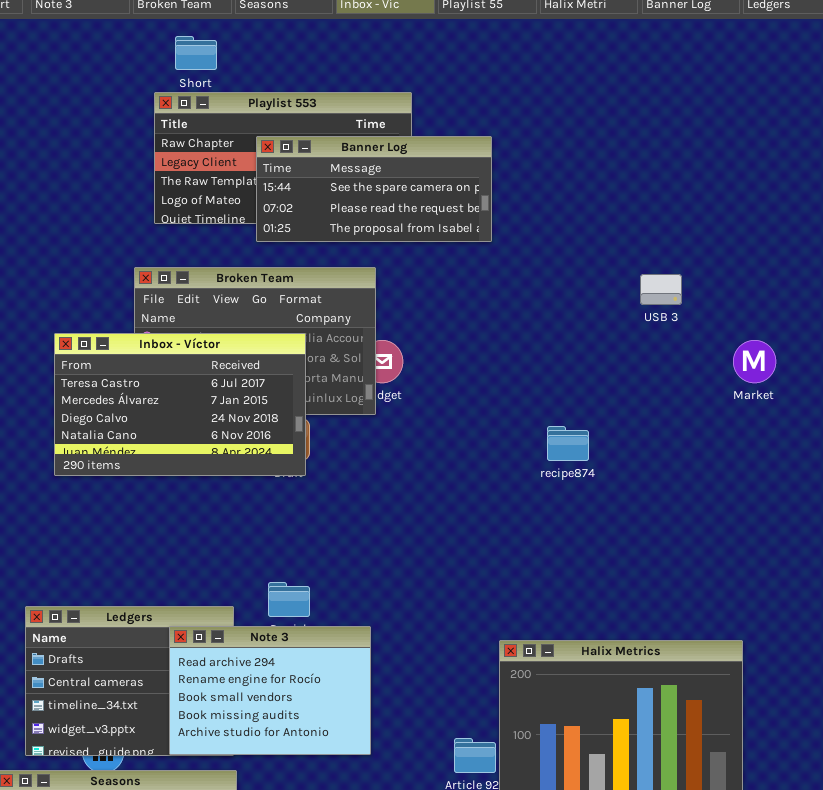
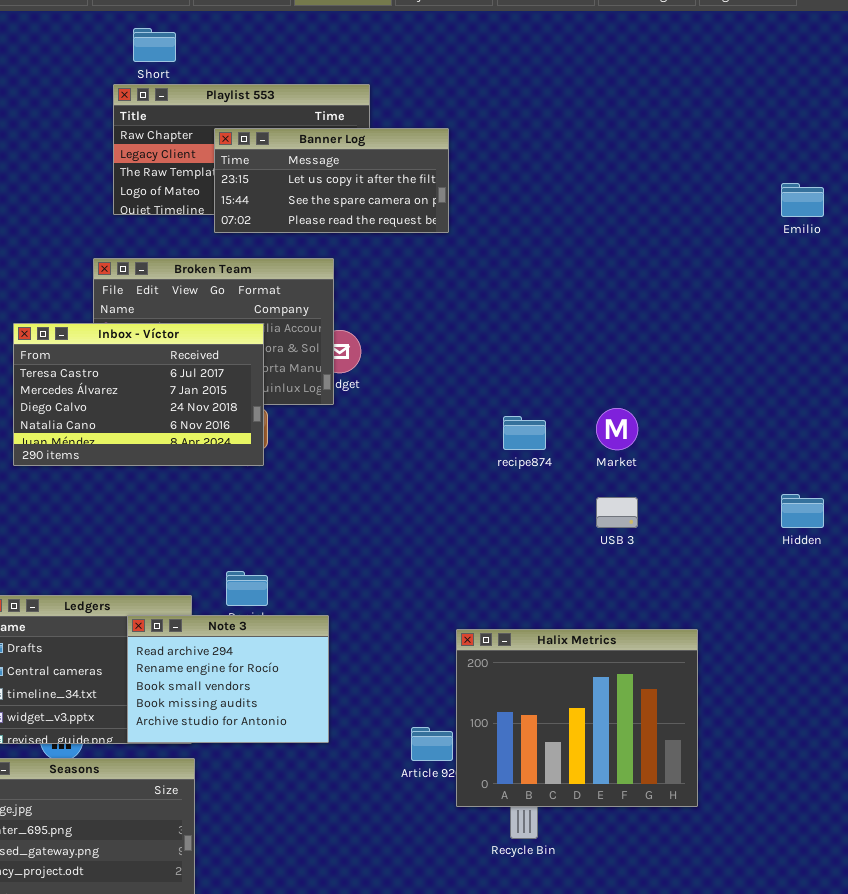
Banner Log: [256,136,492,242] -> [214,128,449,233], scrolled up 1 row
USB 3: [640,274,682,305] -> [596,497,638,528], moved
Market: [733,340,776,383] -> [596,408,638,450], moved

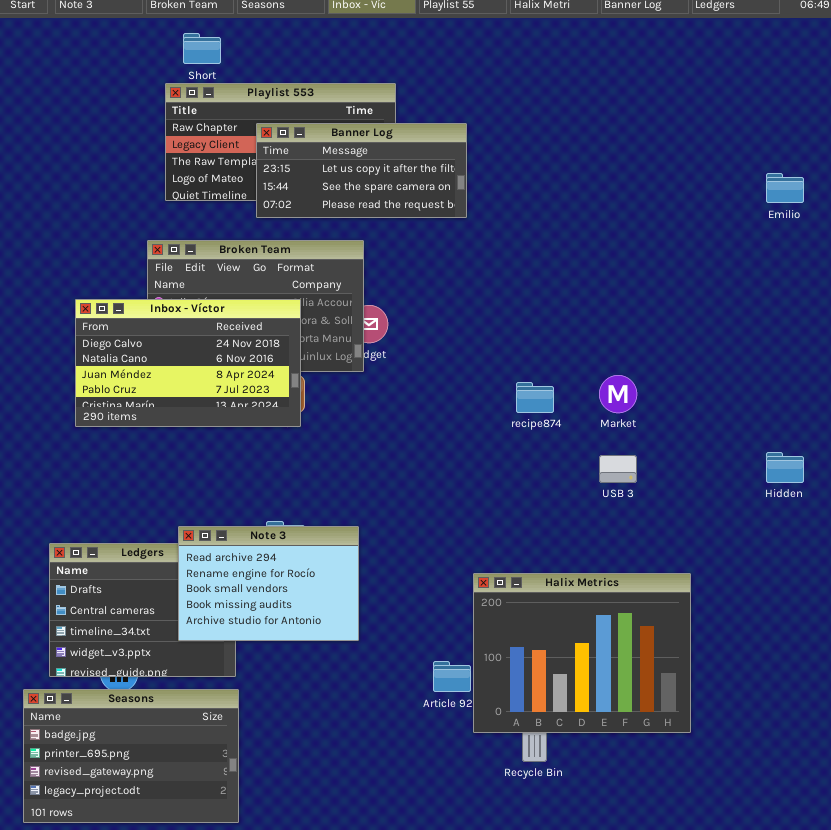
Inbox - Víctor: [13,323,264,466] -> [75,299,301,427], scrolled down 2 rows
Note 3: [127,615,329,743] -> [178,526,359,641], moved

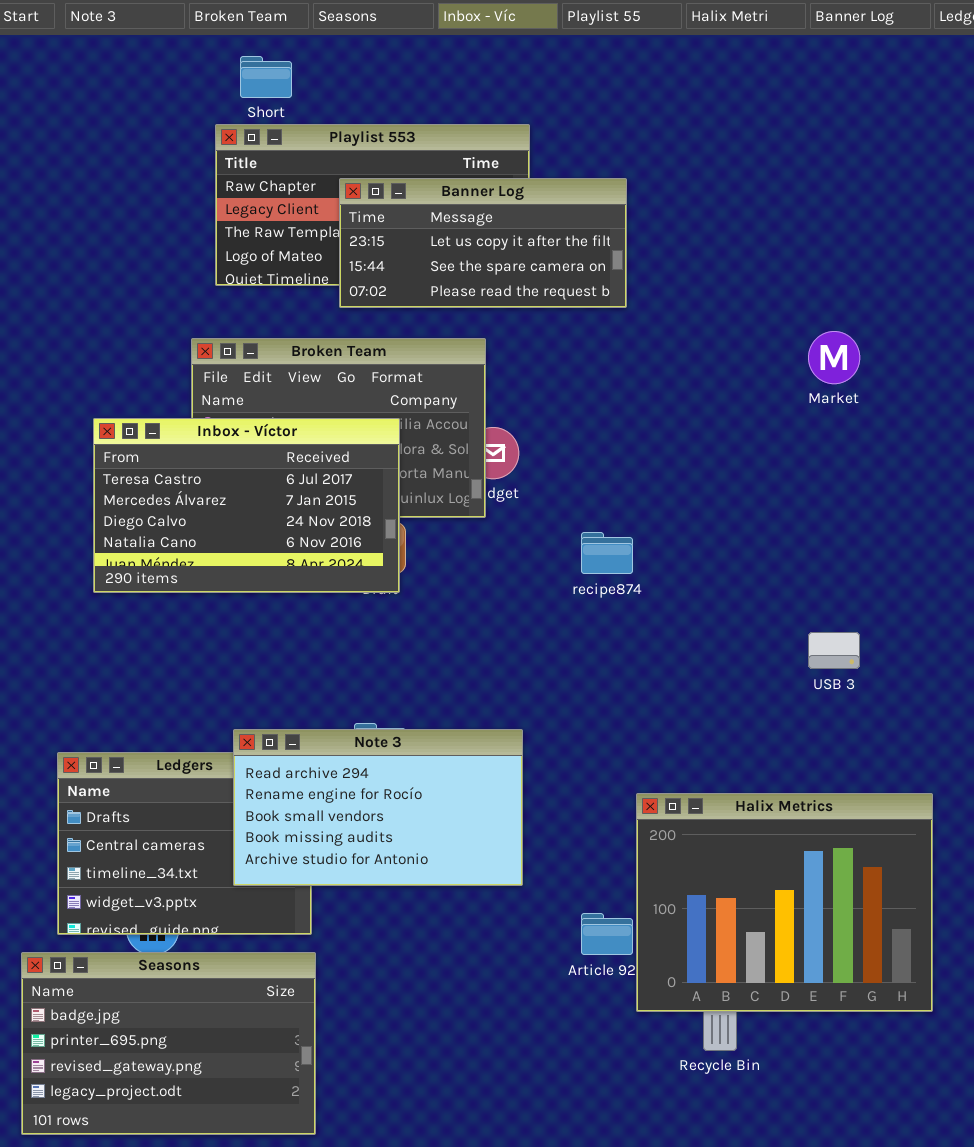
Inbox - Víctor: [75,299,301,427] -> [93,418,400,593], scrolled up 2 rows
Market: [599,375,637,413] -> [808,331,860,384], moved
recipe874: [516,382,554,413] -> [581,532,633,574], moved
Note 3: [178,526,359,641] -> [233,729,523,886], resized

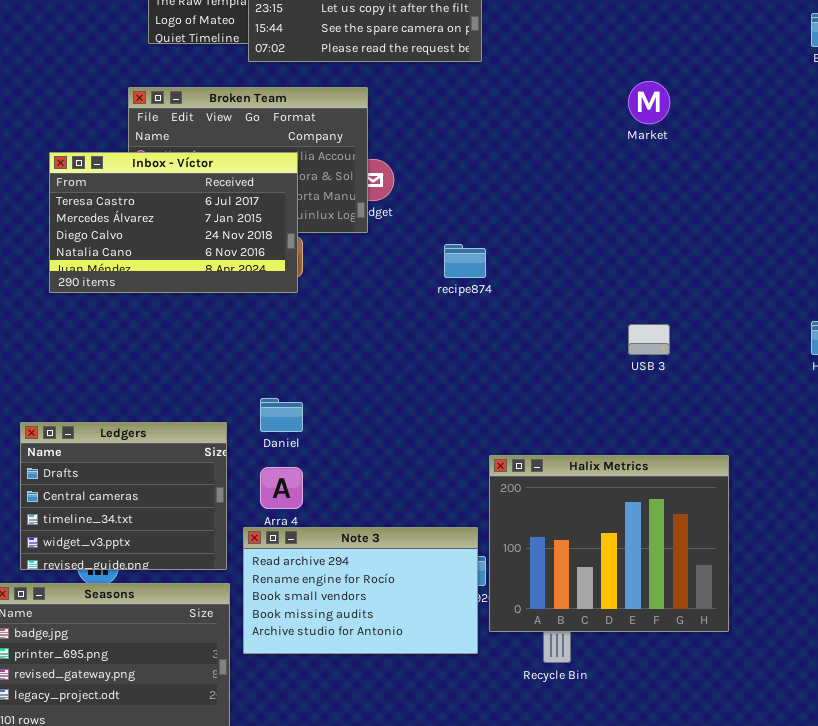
Note 3: [233,729,523,886] -> [243,527,478,654], moved

